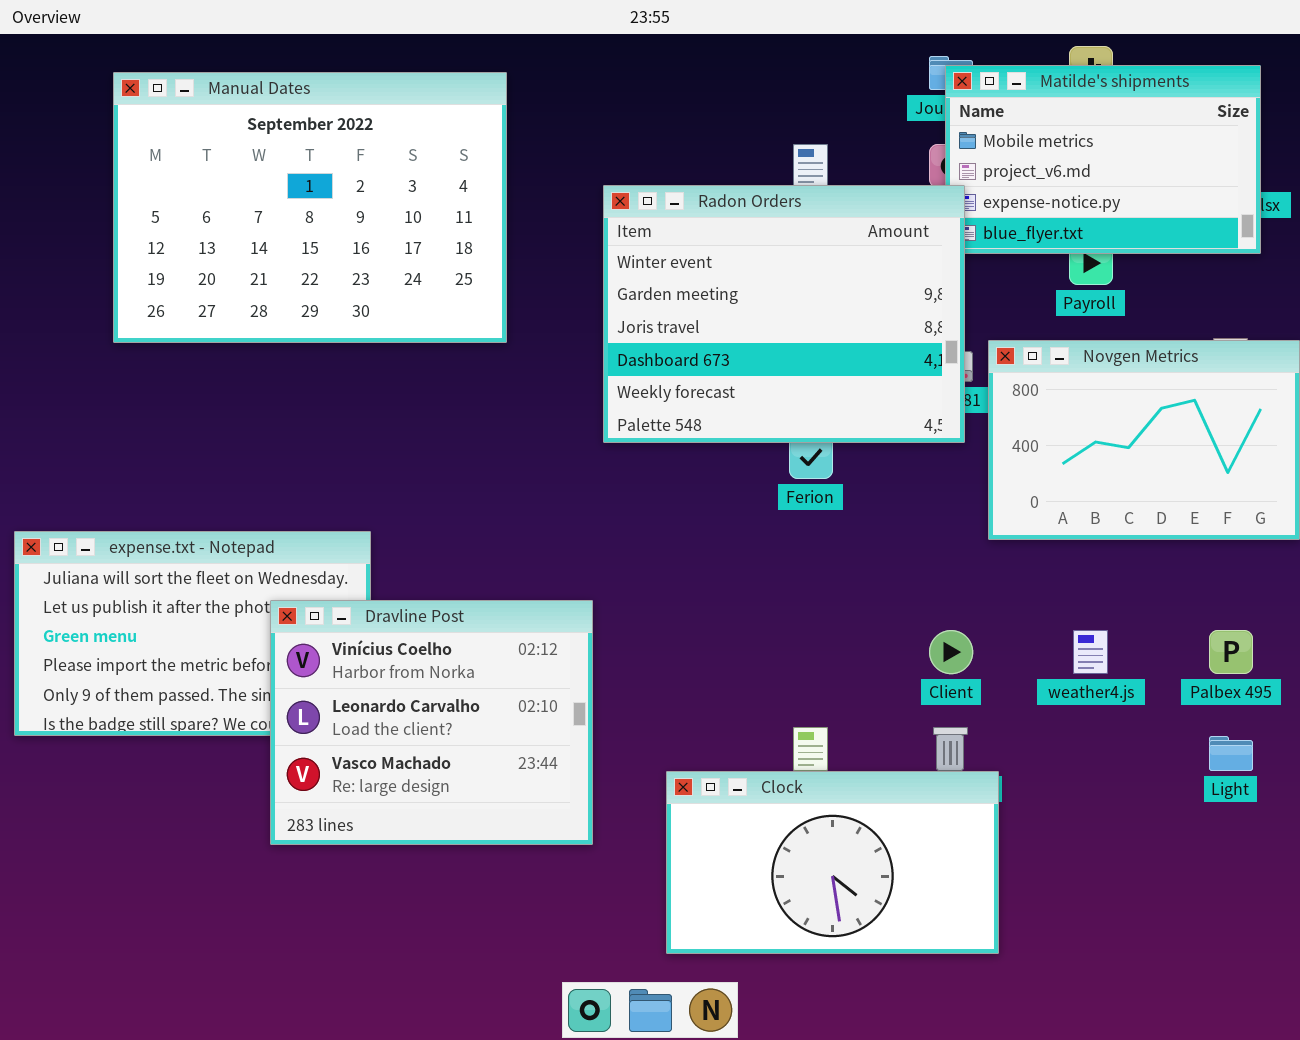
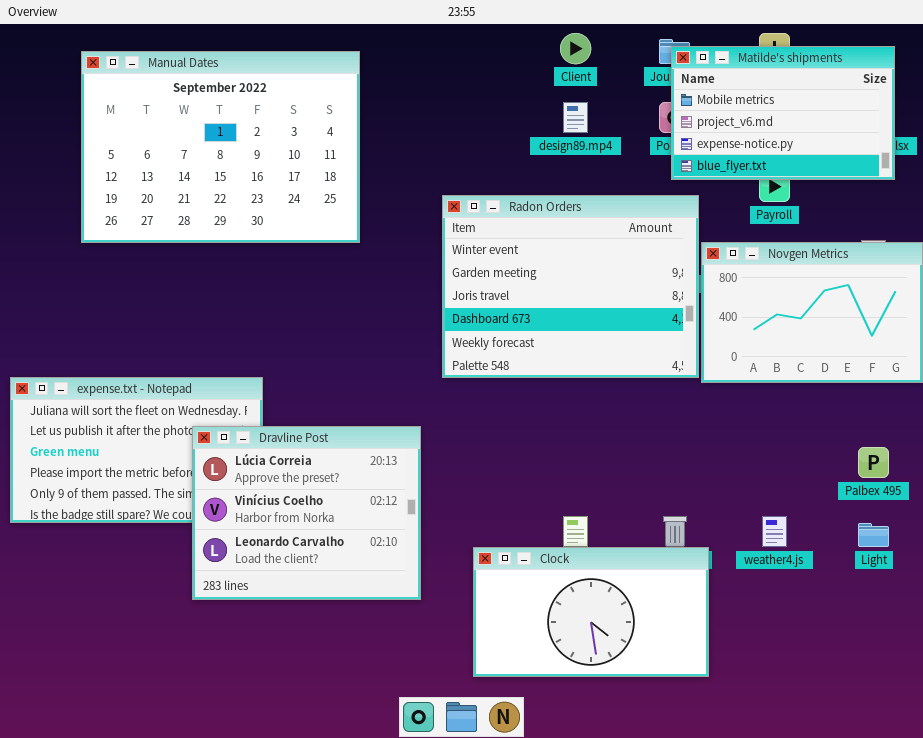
Radon Orders: [603,185,965,443] -> [442,195,699,378], moved
Dravline Post: [270,600,593,845] -> [192,426,421,600], scrolled up 1 row
Client: [929,630,973,674] -> [560,33,591,64], moved
weather4.js: [1073,630,1108,674] -> [762,516,787,547], moved

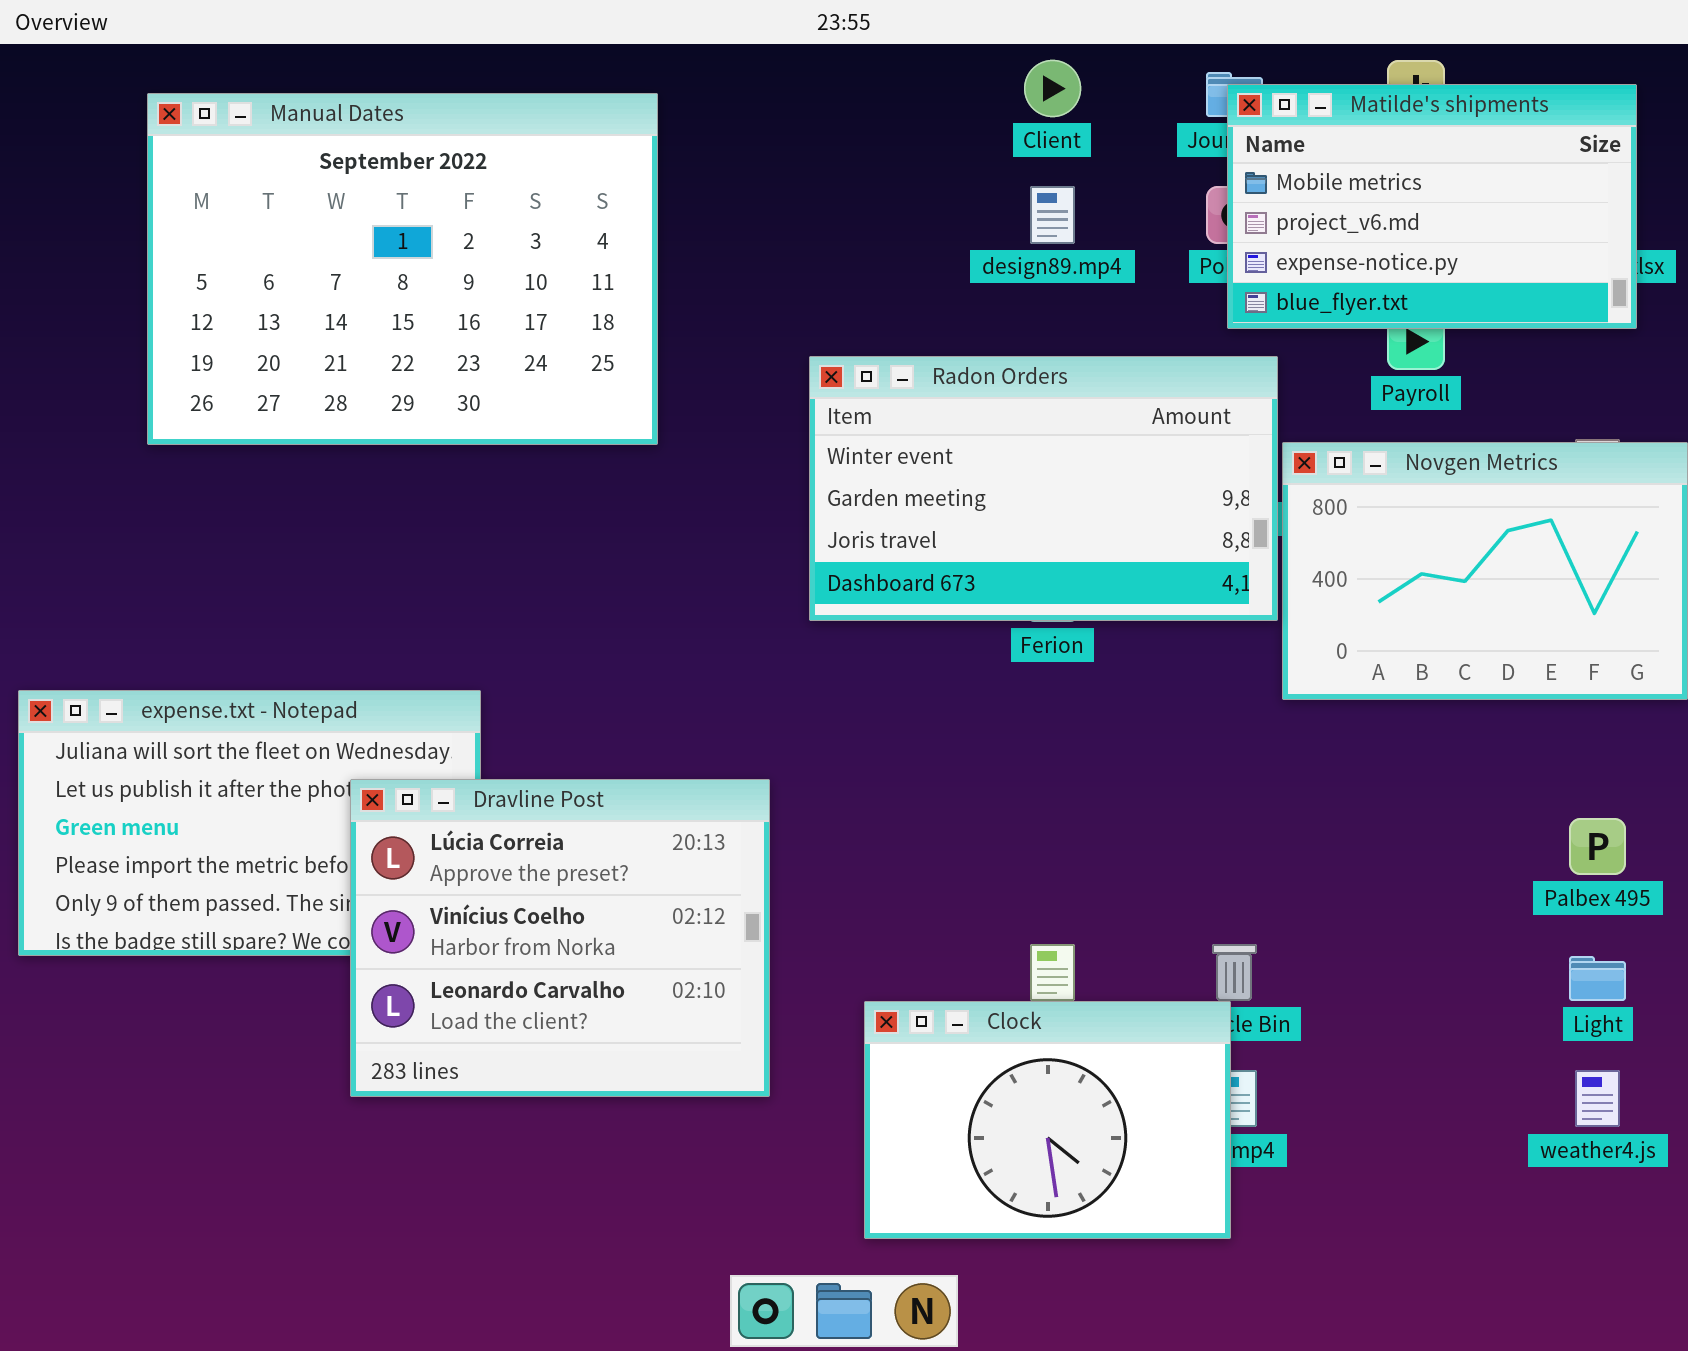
Radon Orders: [442,195,699,378] -> [809,356,1278,621], resized
weather4.js: [762,516,787,547] -> [1575,1070,1620,1127], moved
Clock: [473,547,709,677] -> [864,1001,1231,1239], resized

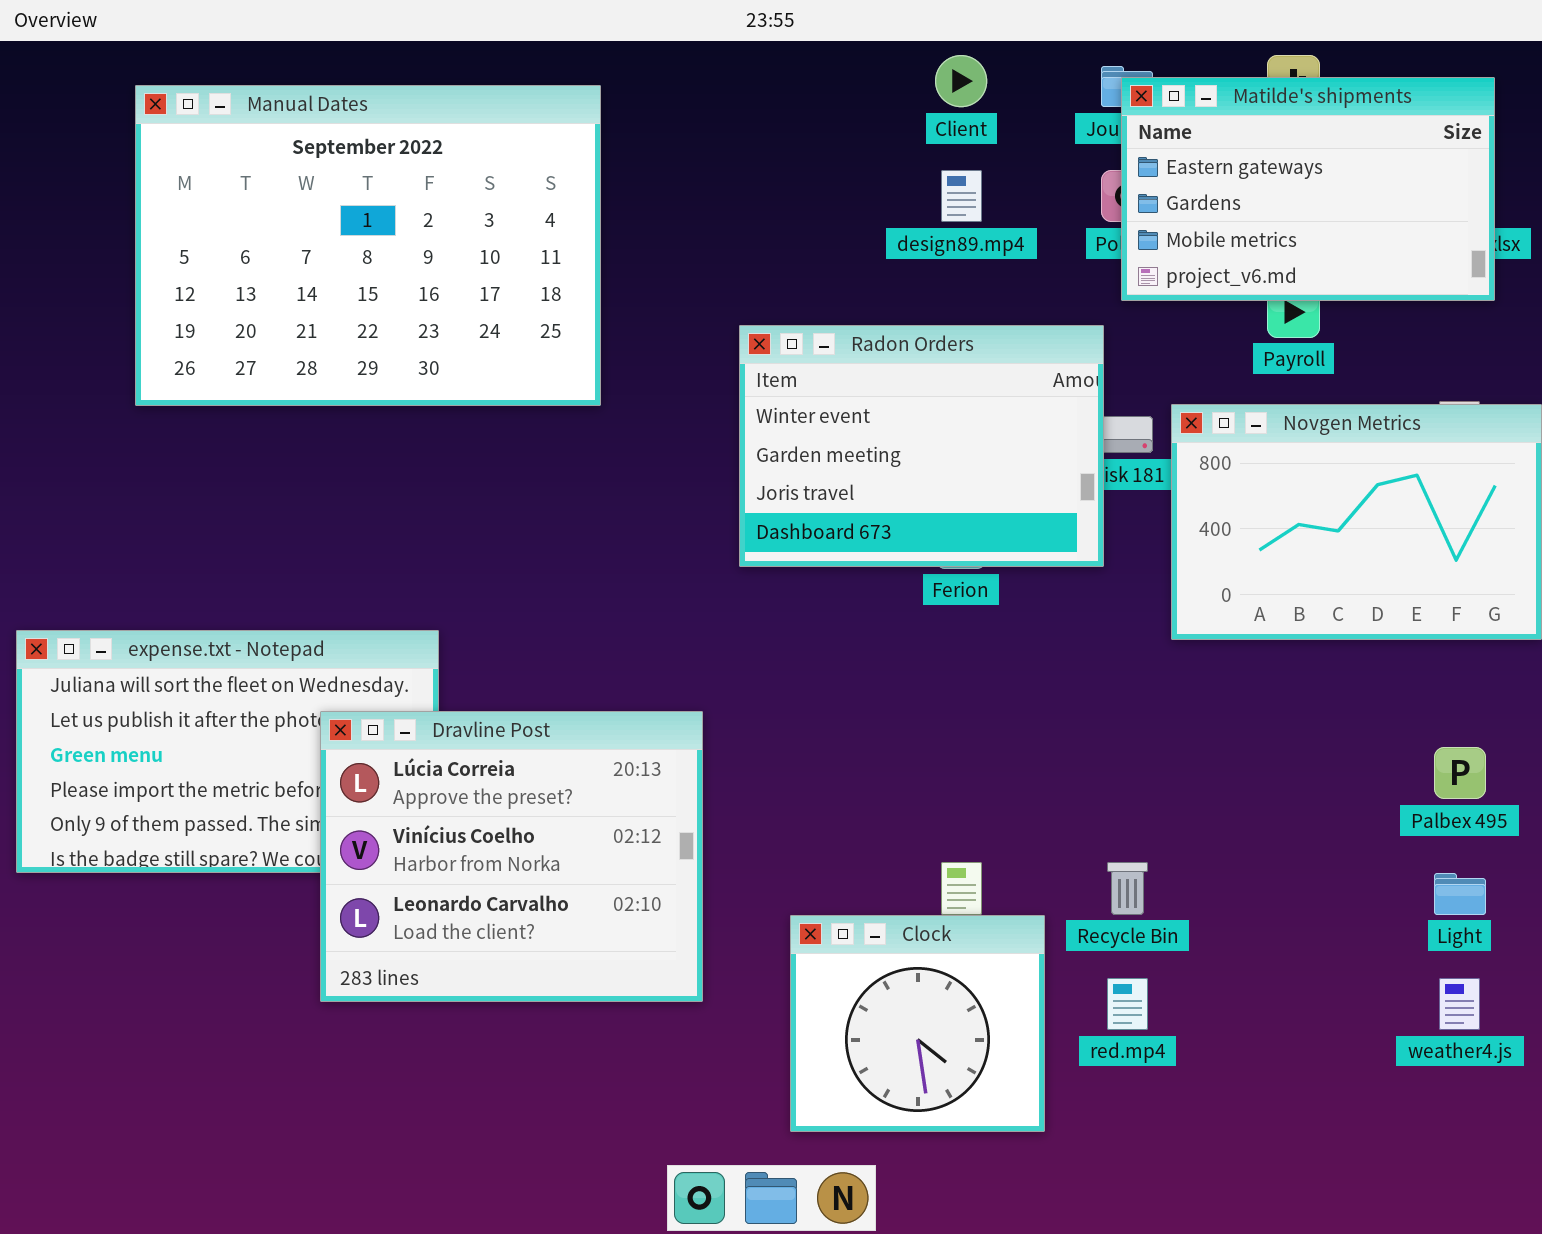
Matilde's shipments: [1227,84,1637,329] -> [1121,77,1495,301], scrolled up 2 rows
Radon Orders: [809,356,1278,621] -> [739,325,1104,567], resized
Clock: [864,1001,1231,1239] -> [790,915,1045,1132], resized

